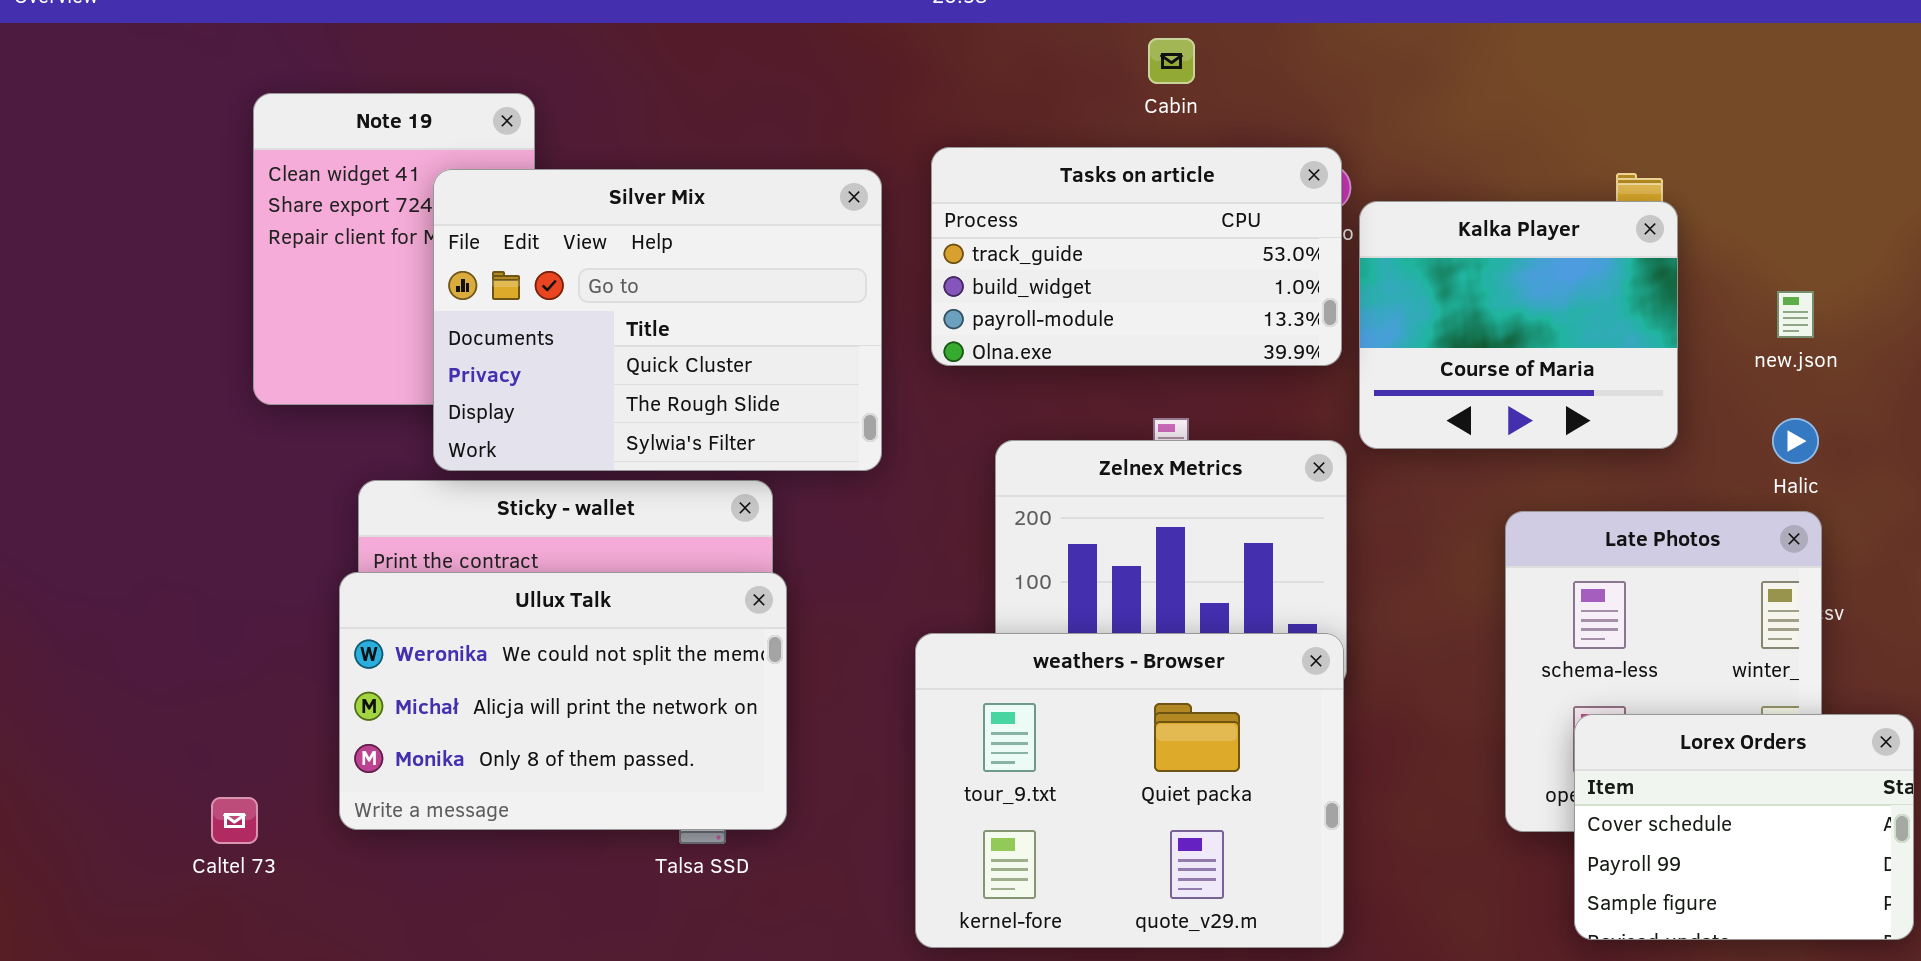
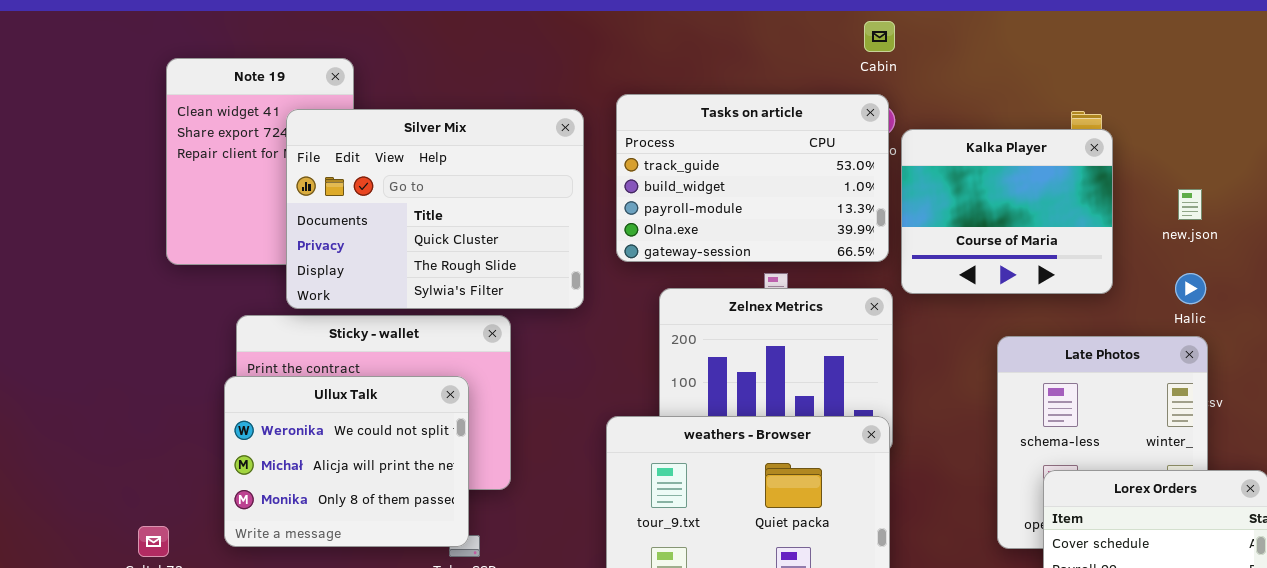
Cabin: [1148,38,1195,84] -> [864,21,895,52], moved
Tasks on article: [931,147,1342,366] -> [616,94,889,262], resized
Ullux Talk: [339,572,787,830] -> [224,376,469,547], resized

